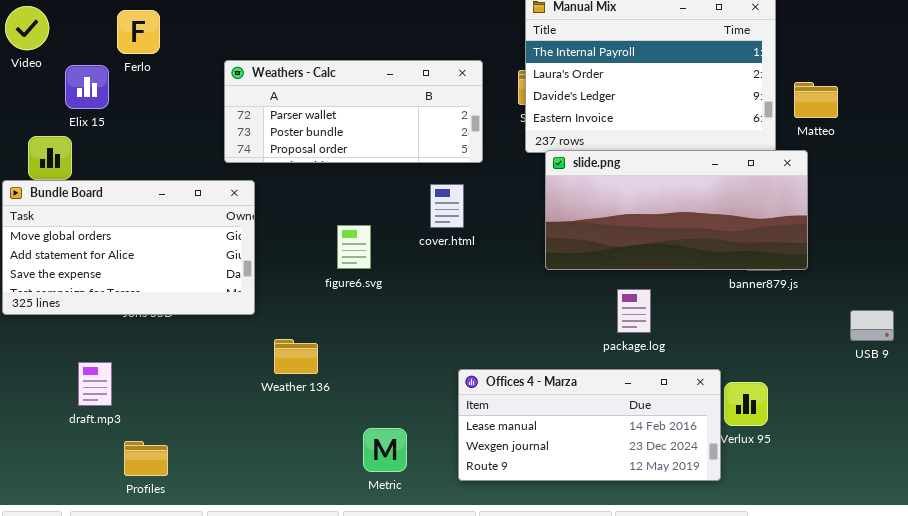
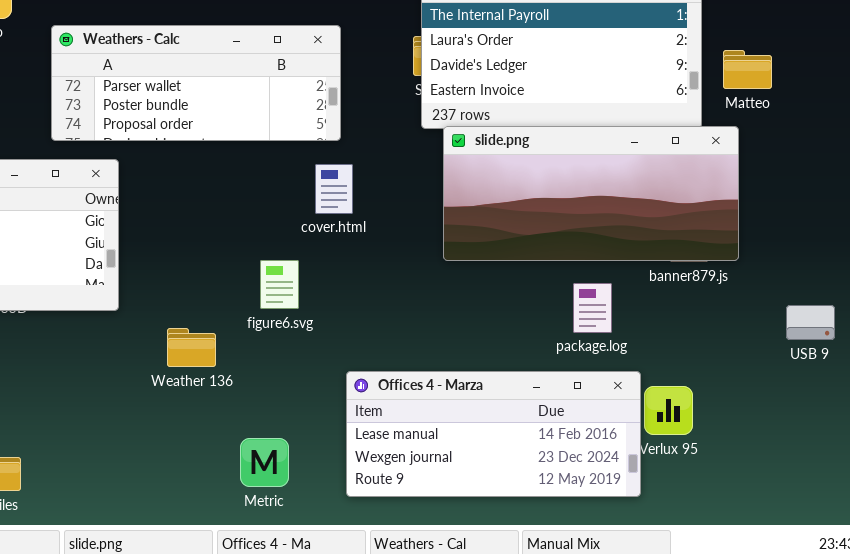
Weathers - Calc: [224,60,483,163] -> [51,25,341,141], moved
figure6.svg: [337,225,371,269] -> [260,260,299,309], moved
package.log: [617,289,651,333] -> [573,283,612,333], moved
Weather 136: [274,339,318,374] -> [167,328,216,367], moved

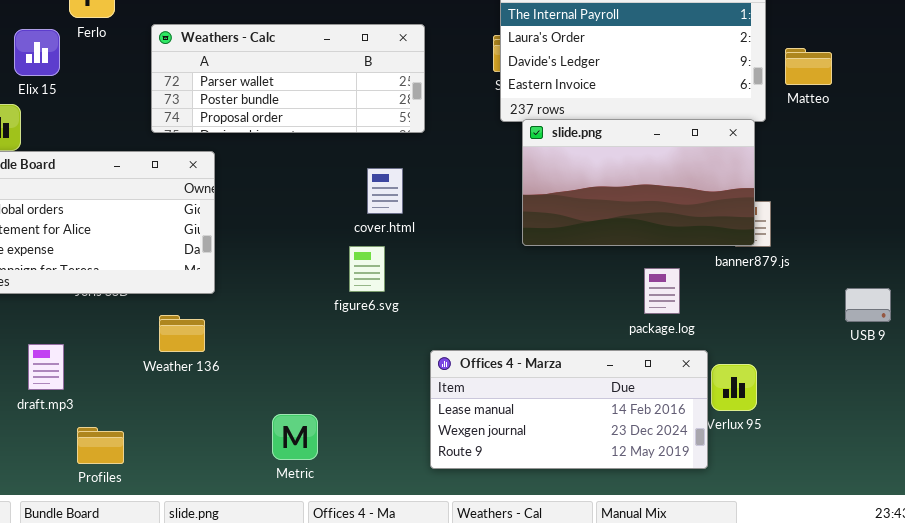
slide.png: [443,126,739,261] -> [522,119,755,246], resized
cover.html: [315,164,353,214] -> [367,168,403,214], moved
Weather 136: [167,328,216,367] -> [159,315,205,352], moved
Metric: [240,438,289,487] -> [272,414,318,460], moved

